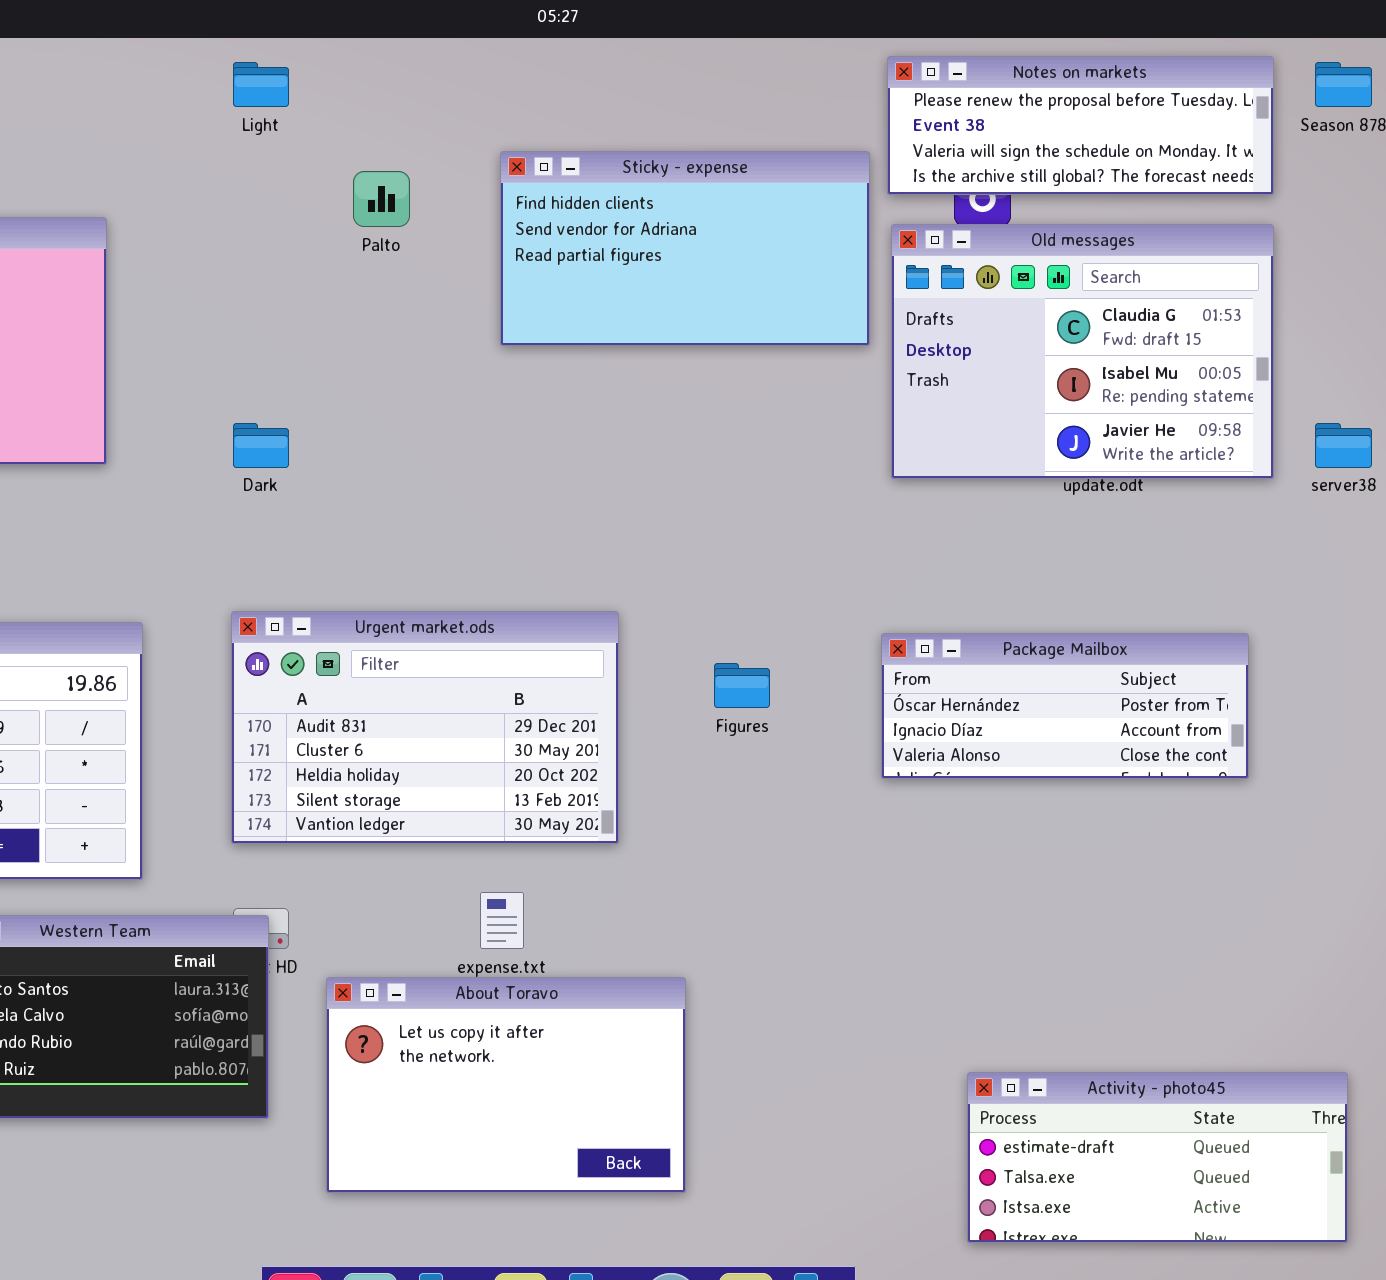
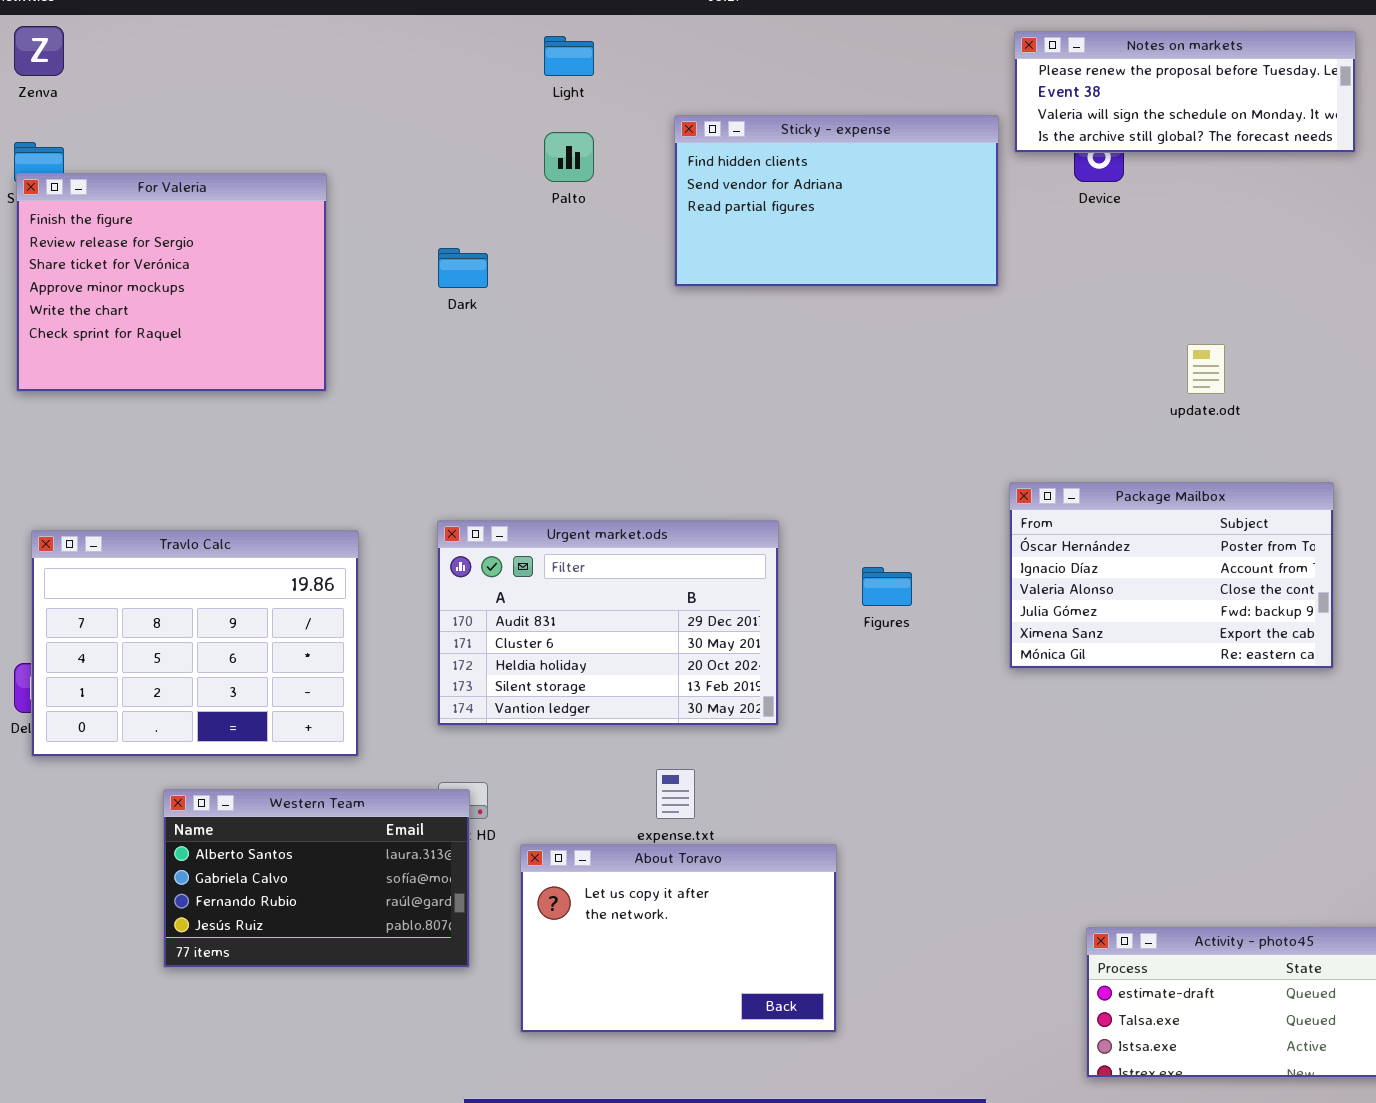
Light: [233,62,289,107] -> [544,36,594,76], moved
Old messages: [891,224,1274,479] -> none, closed
Dark: [233,423,289,468] -> [438,248,488,288], moved
Package Mailbox: [881,633,1249,779] -> [1009,482,1334,669], resized

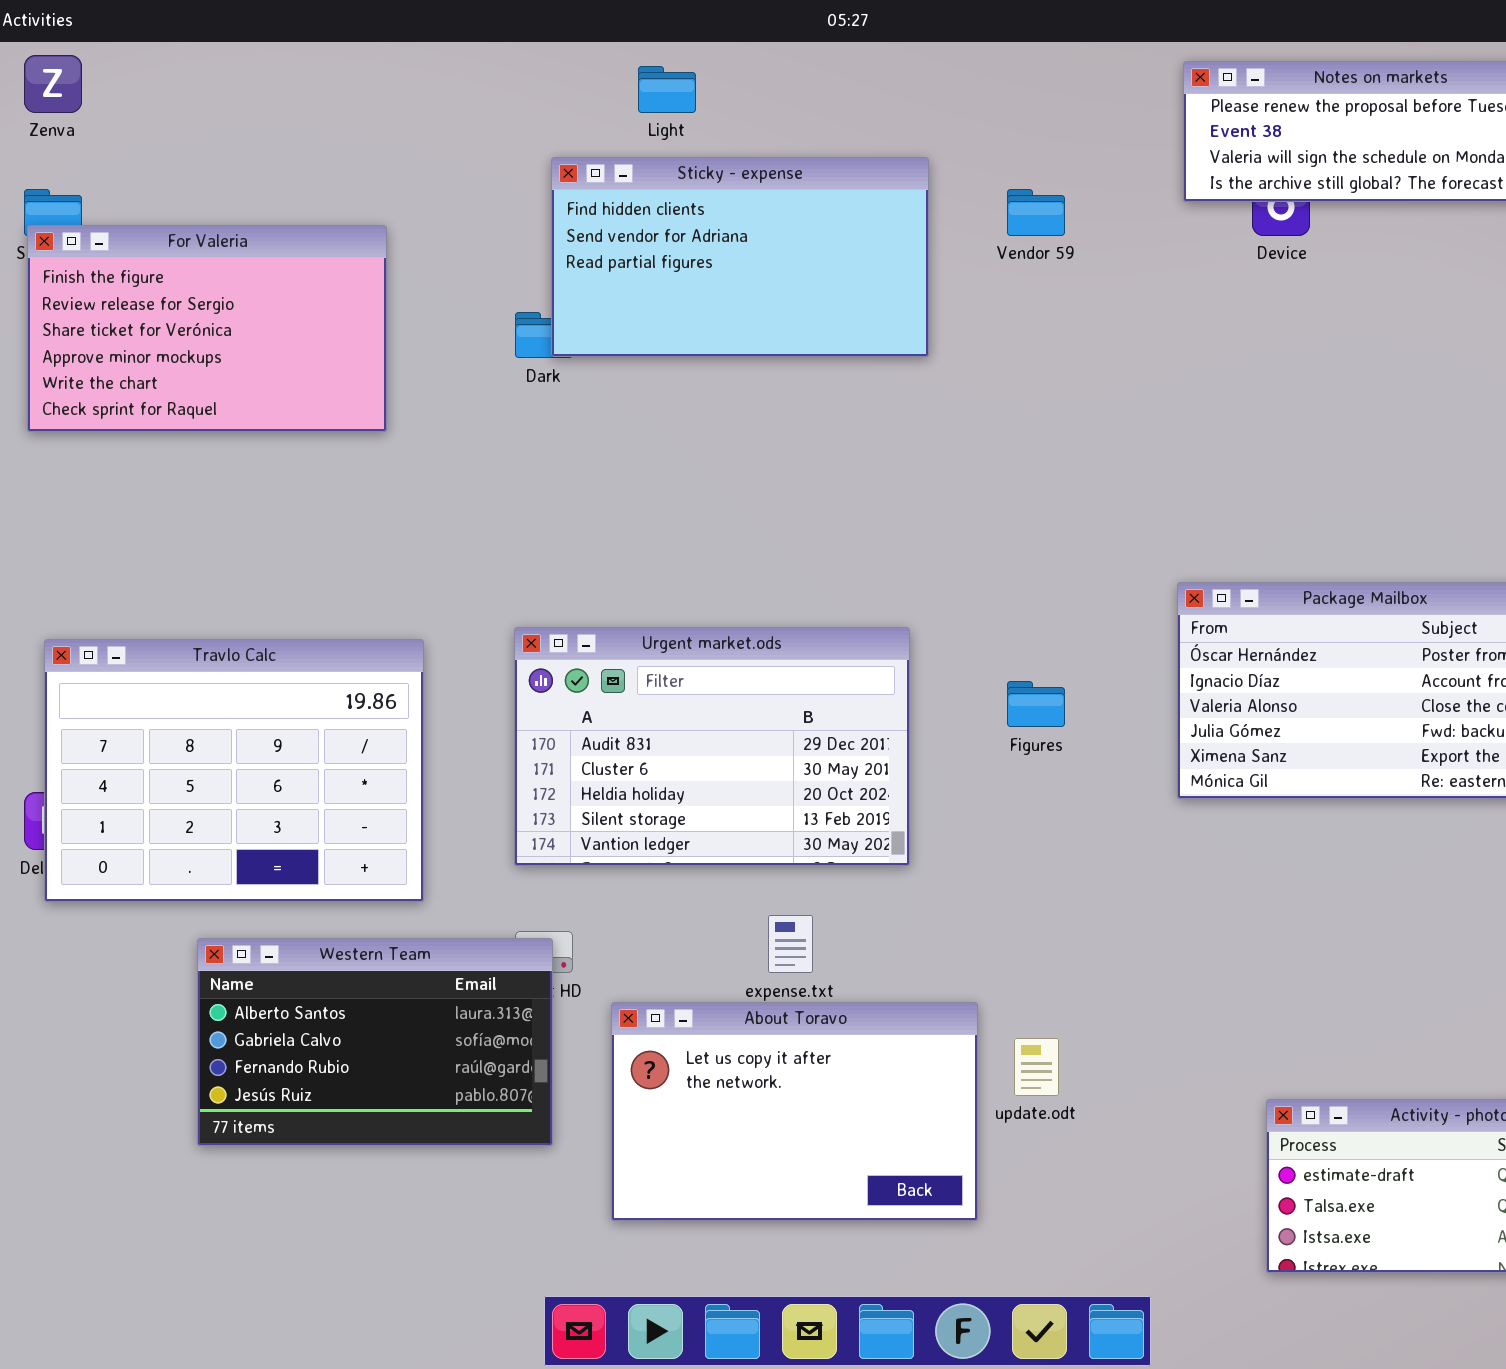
Sticky - expense: [674,115,999,287] -> [551,157,929,357], moved
For Valeria: [16,173,327,392] -> [27,225,387,432], resized
update.odt: [1187,344,1225,394] -> [1014,1038,1059,1096], moved

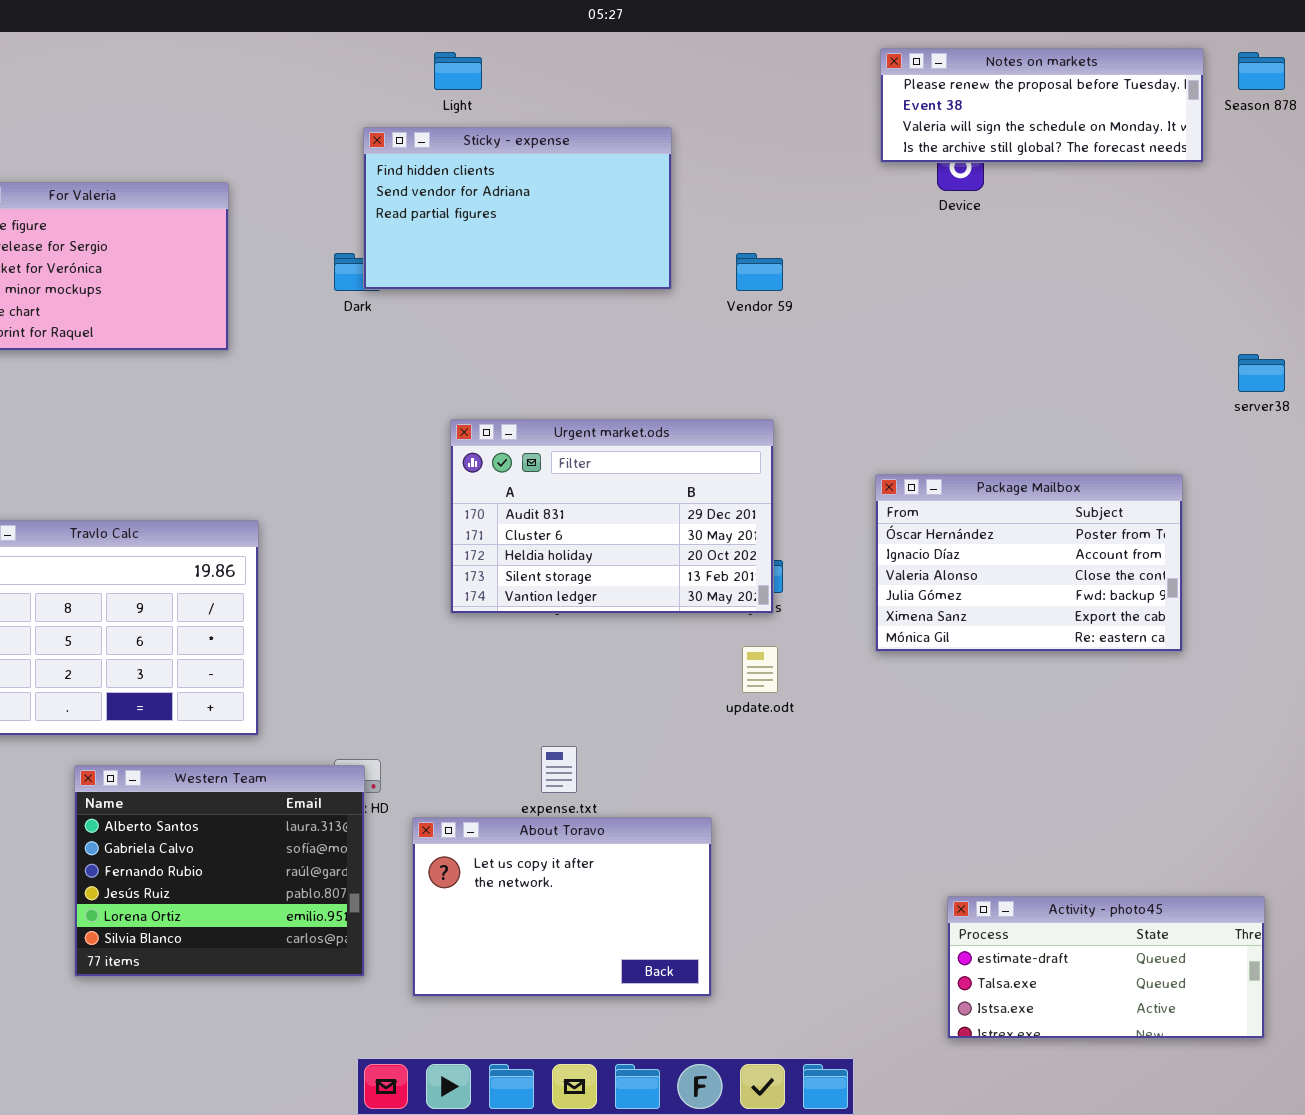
Vendor 59: [1007,189,1065,236] -> [736,253,783,291], moved
Urgent market.ods: [514,627,910,866] -> [450,419,774,614], moved
Western Team: [197,938,553,1146] -> [74,765,365,977], resized
update.odt: [1014,1038,1059,1096] -> [742,646,778,693], moved

